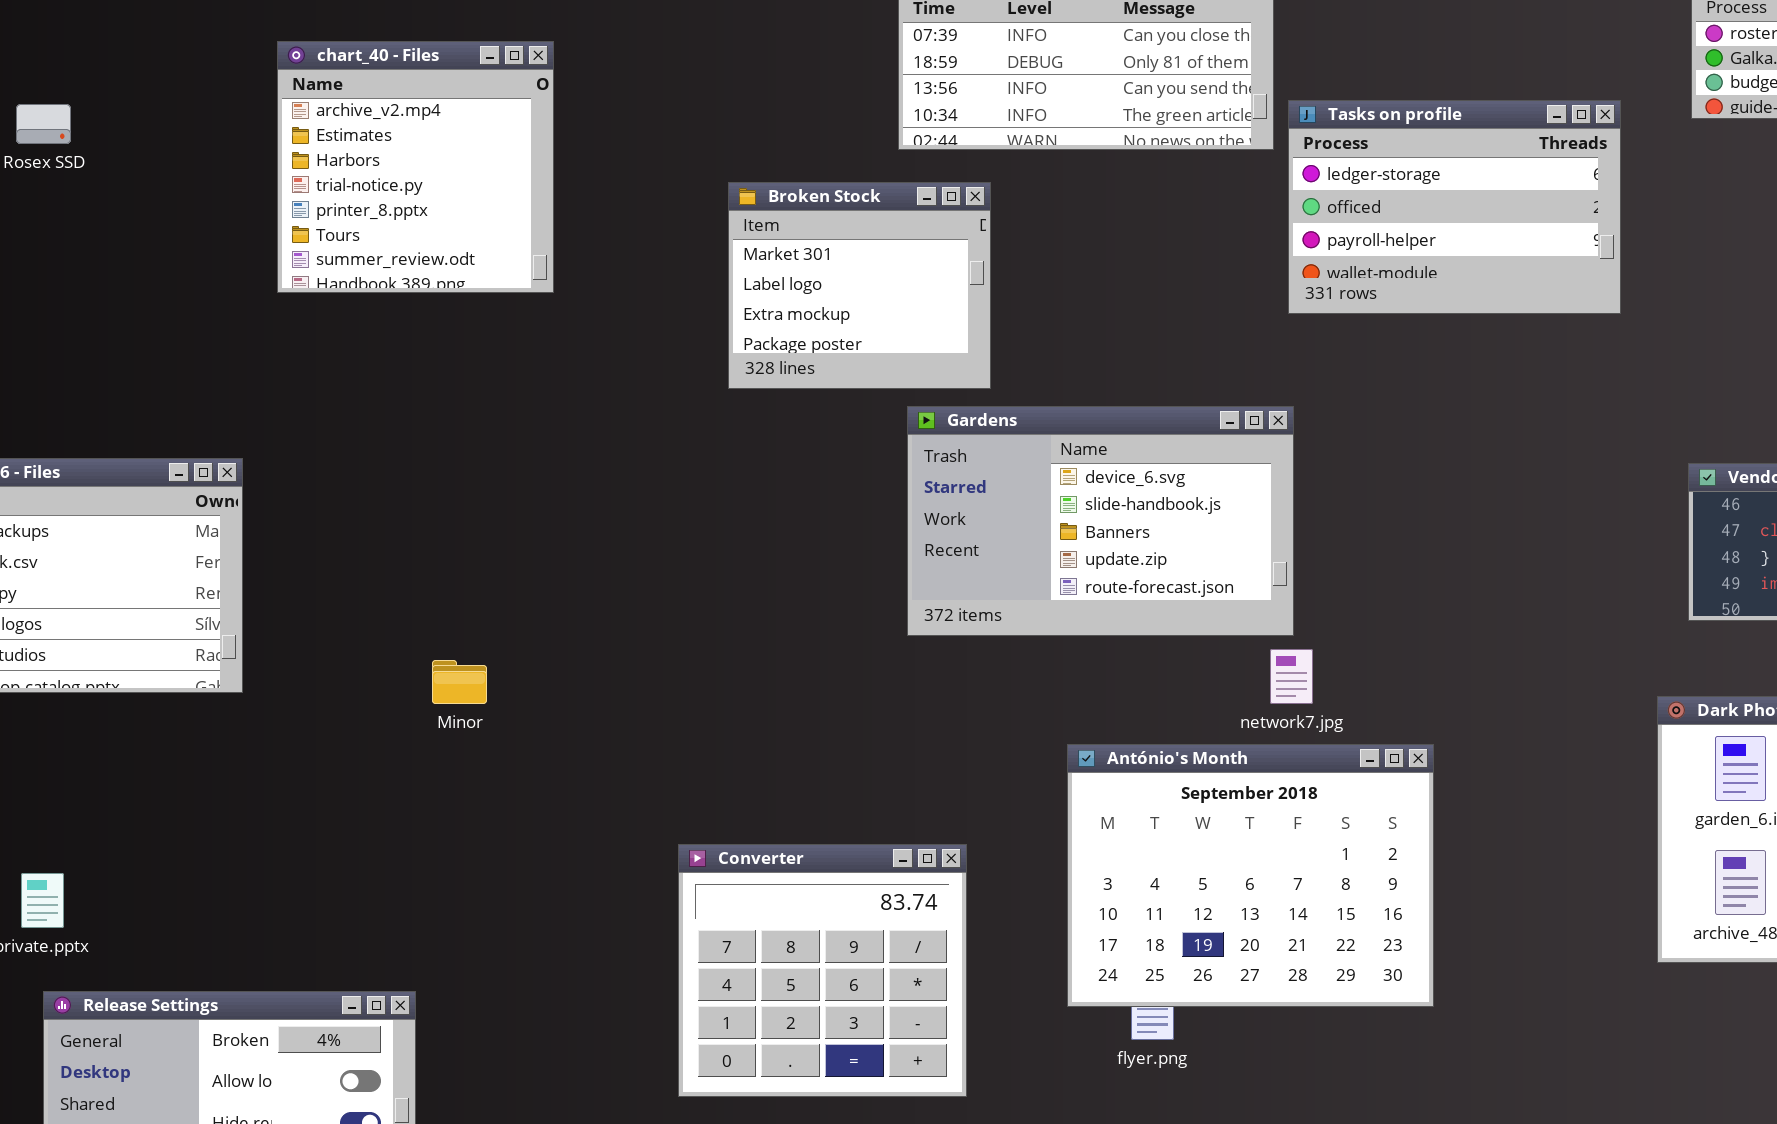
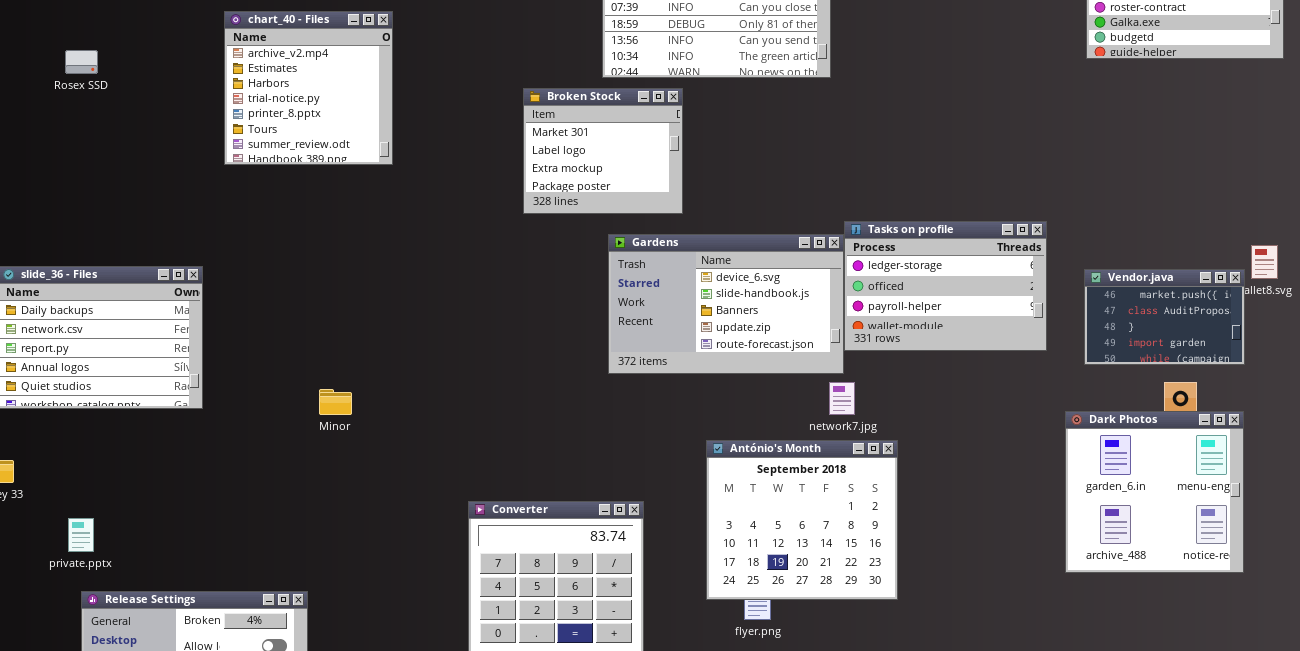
Tasks on profile: [1288,100,1621,314] -> [844,221,1047,351], moved
Broken Stock: [728,182,991,389] -> [523,88,683,214], moved
António's Month: [1067,744,1434,1007] -> [706,440,898,600], resized

